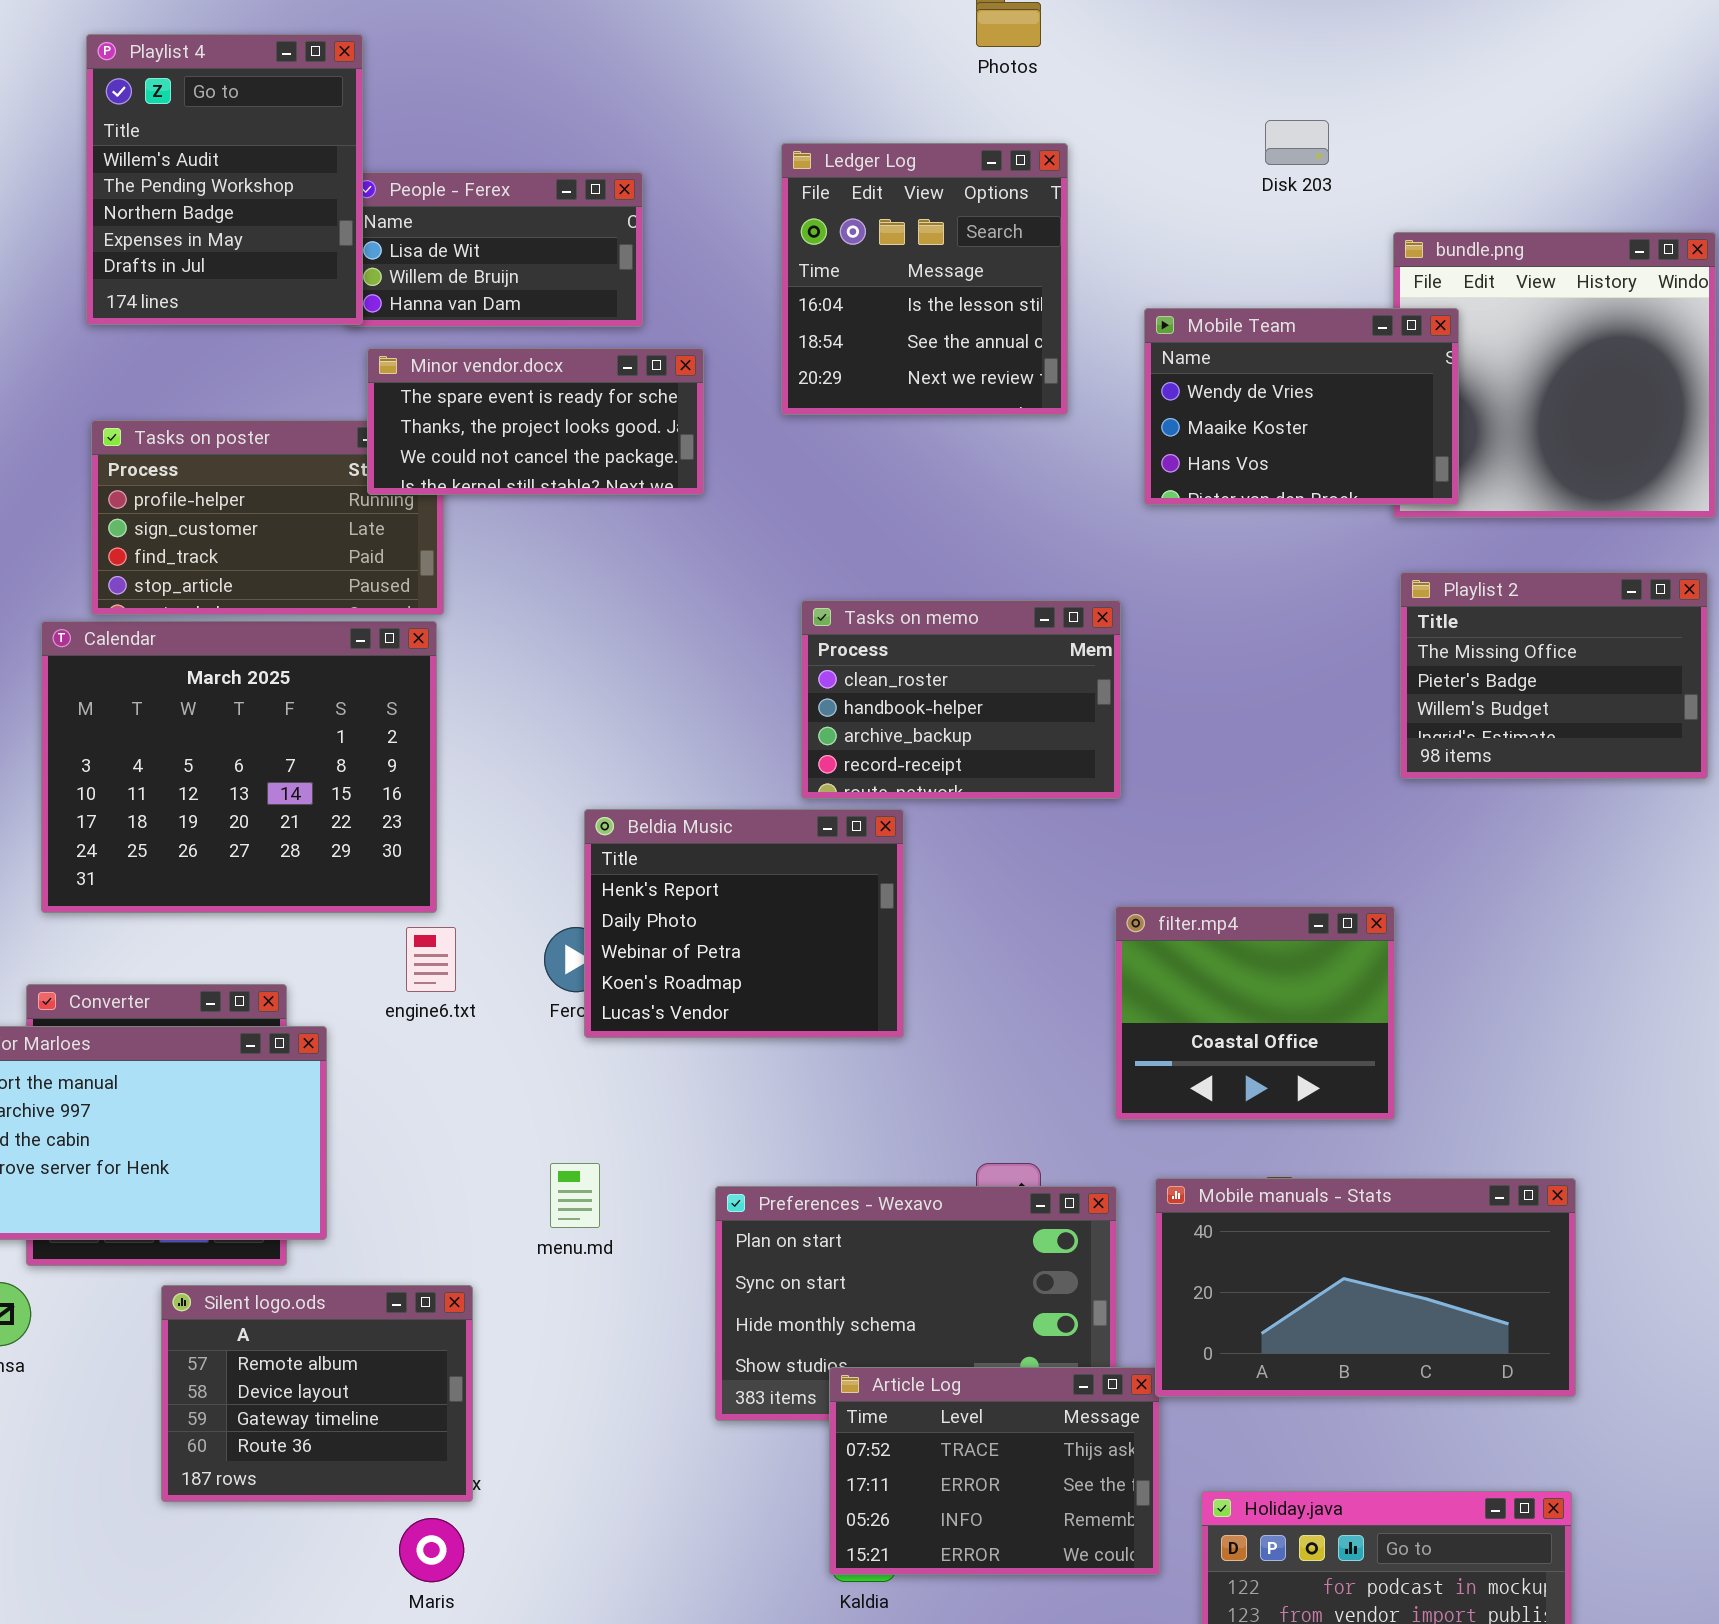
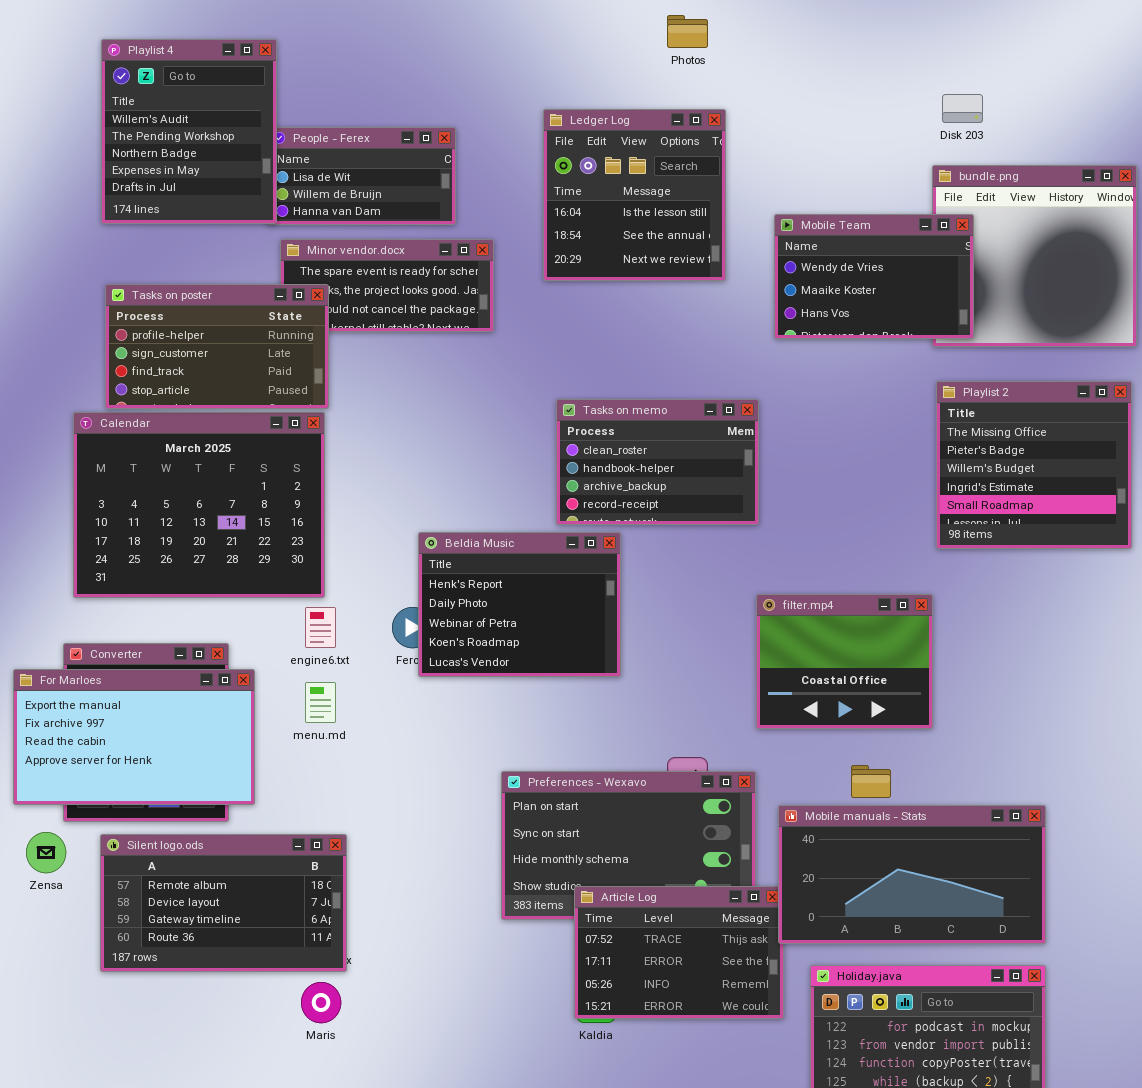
Disk 203: [1265,120,1329,165] -> [942,94,983,123], moved
Tasks on poster: [91,420,444,615] -> [105,284,329,409], raised
Playlist 2: [1400,572,1708,779] -> [936,381,1132,549], resized
menu.md: [550,1163,600,1228] -> [305,682,336,723], moved
Mobile manuals - Stats: [1155,1178,1576,1397] -> [778,805,1046,944], moved
Silent logo.ods: [161,1285,473,1502] -> [100,834,347,972], resized

